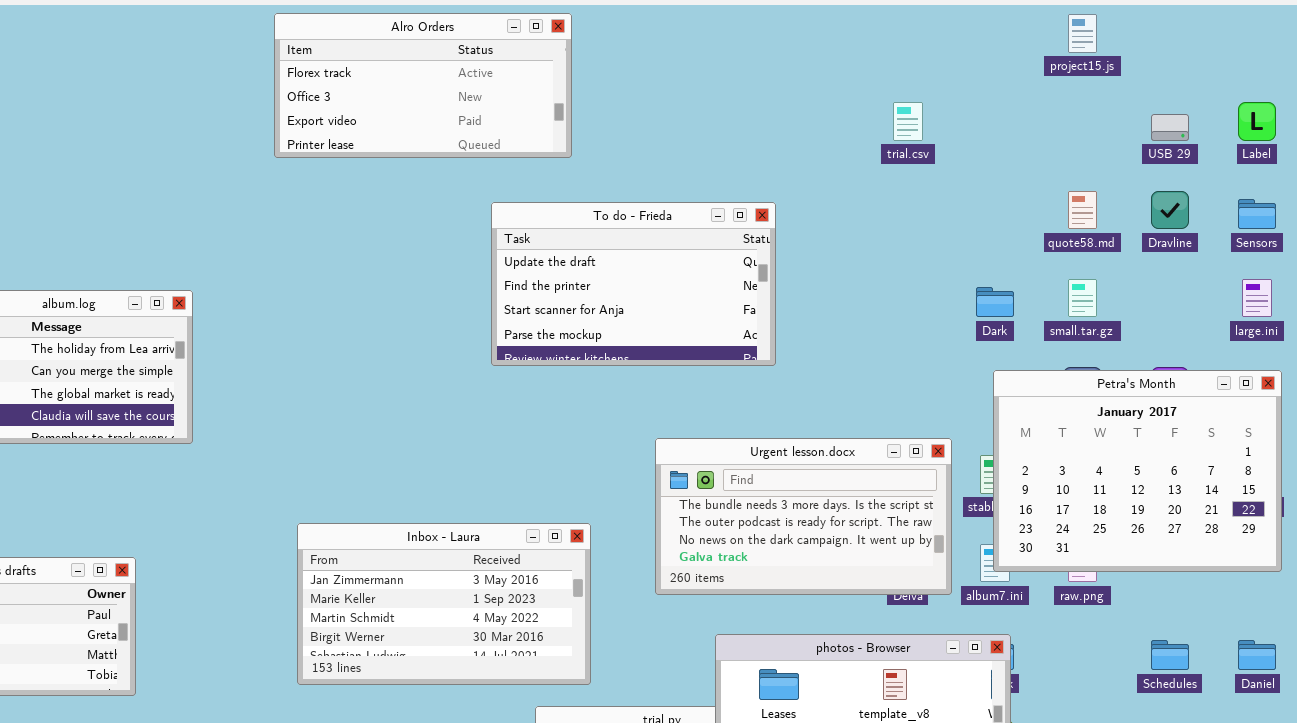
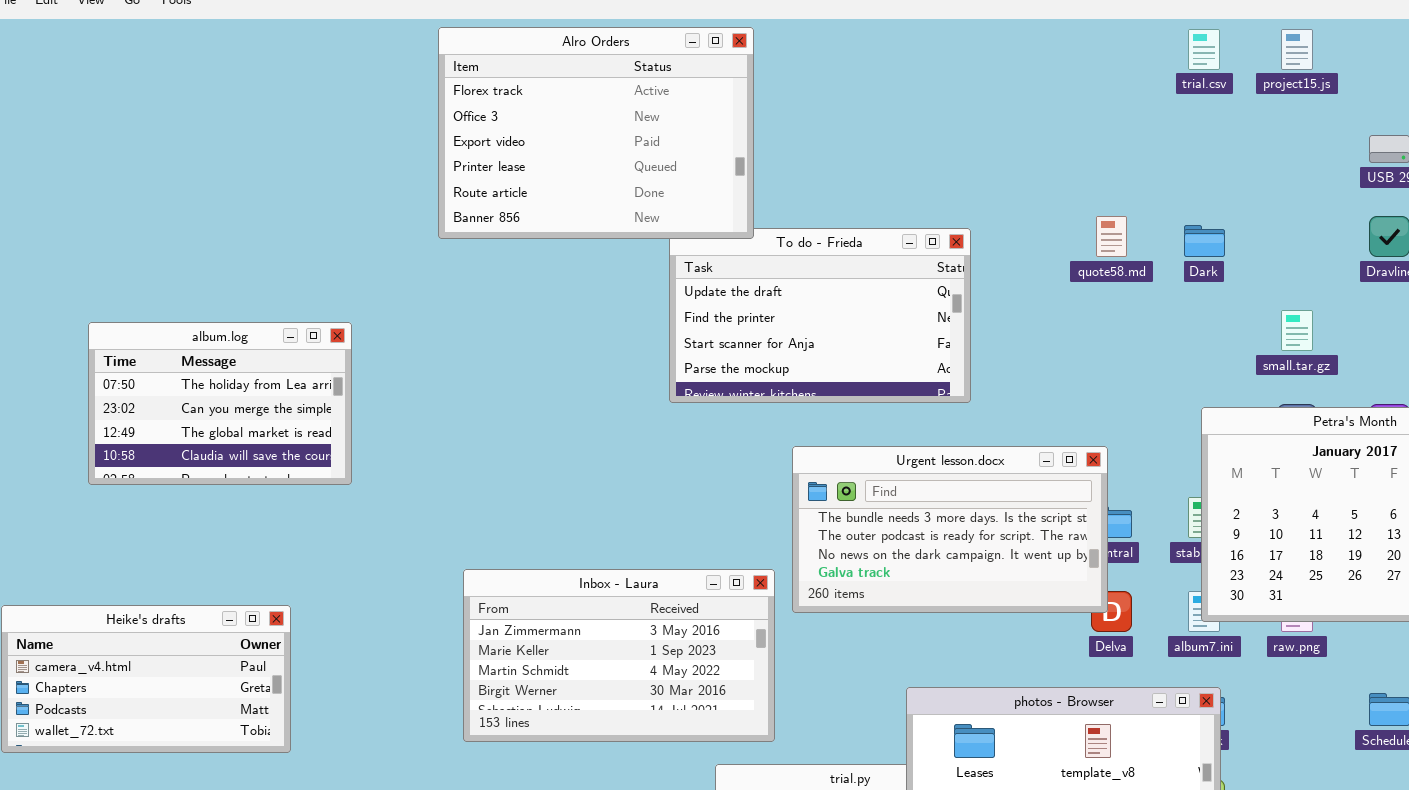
Alro Orders: [274,13,572,158] -> [438,27,754,239], resized
trial.csv: [893,102,923,141] -> [1188,29,1220,70], moved
quote58.md: [1068,191,1097,229] -> [1096,216,1127,257], moved
Dark: [976,287,1014,317] -> [1184,225,1225,257], moved
Urgent lesson.docx: [655,438,952,595] -> [792,446,1108,613], moved

